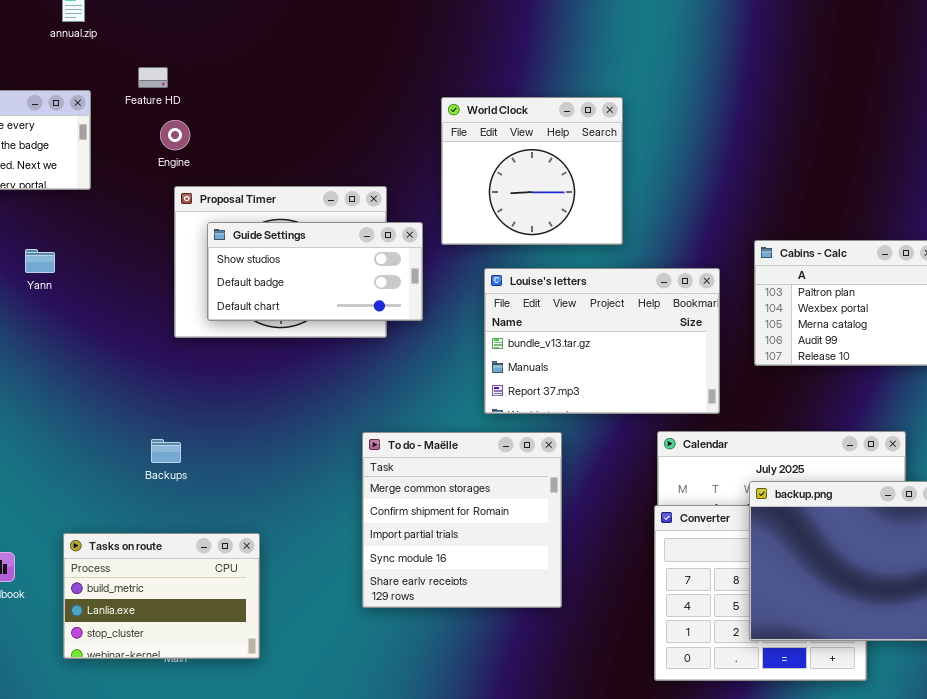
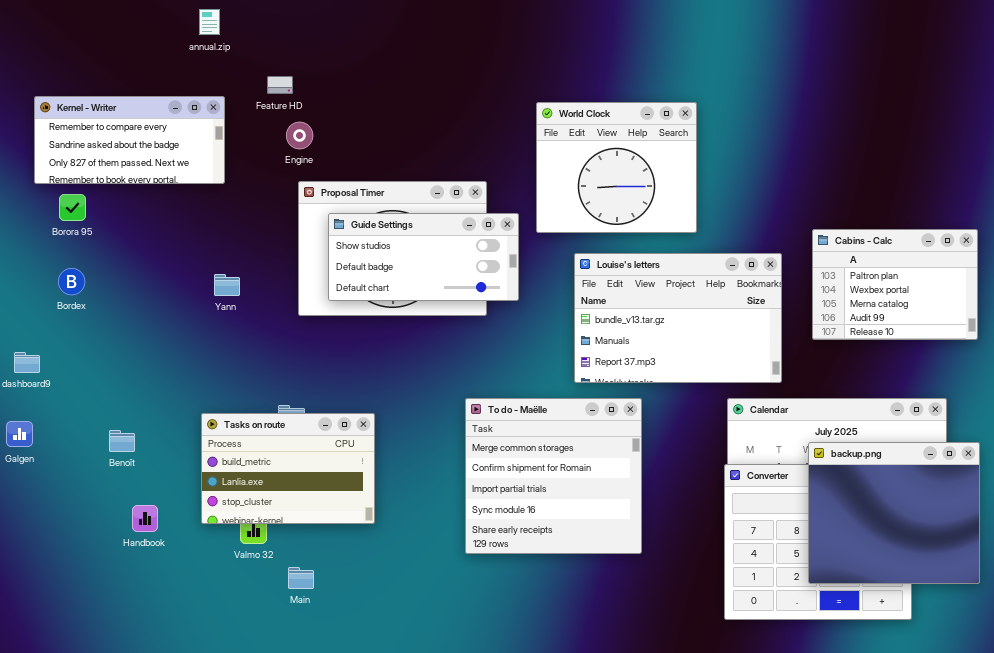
Yann: [25,249,55,273] -> [214,274,240,296], moved
Tasks on route: [63,533,260,659] -> [201,413,375,524], moved

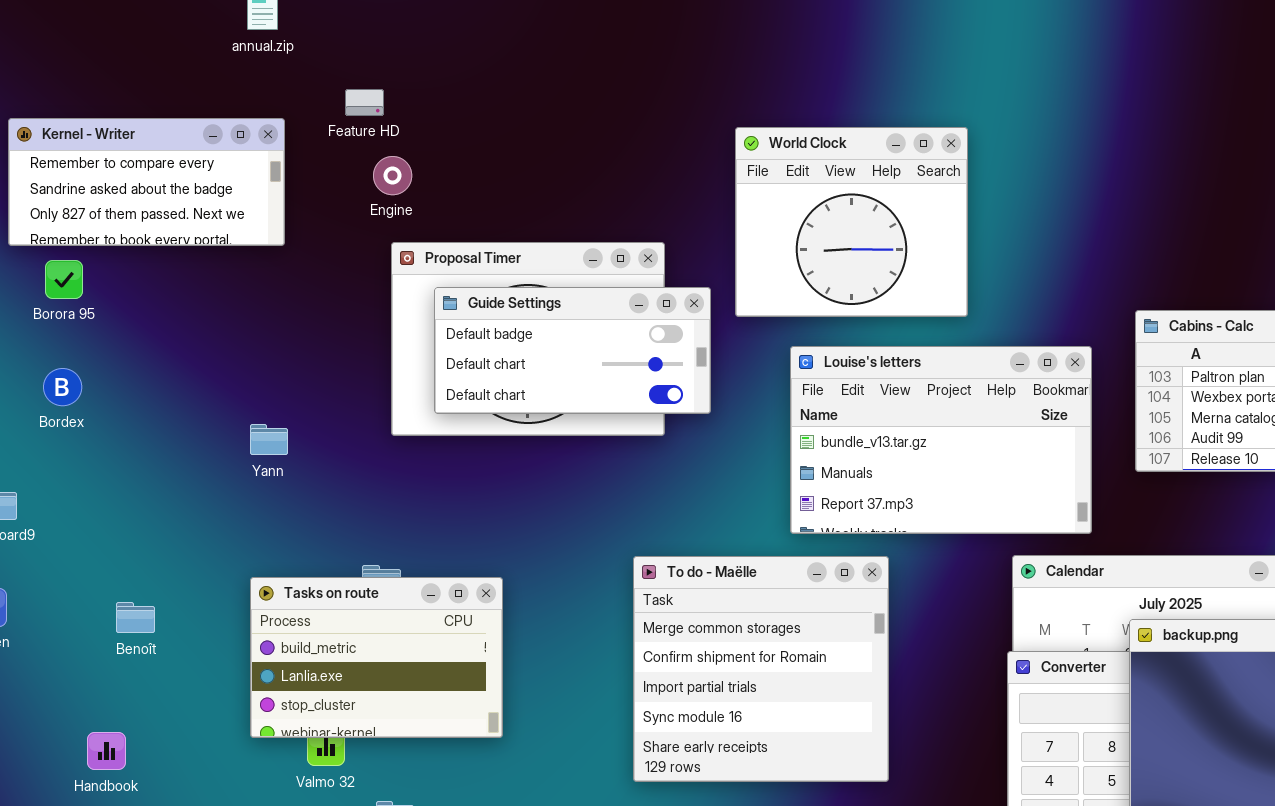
Guide Settings: [328,213,519,301] -> [434,287,711,414], scrolled down 1 row
Yann: [214,274,240,296] -> [250,424,288,455], moved
Handbook: [132,505,158,532] -> [87,732,126,770], moved

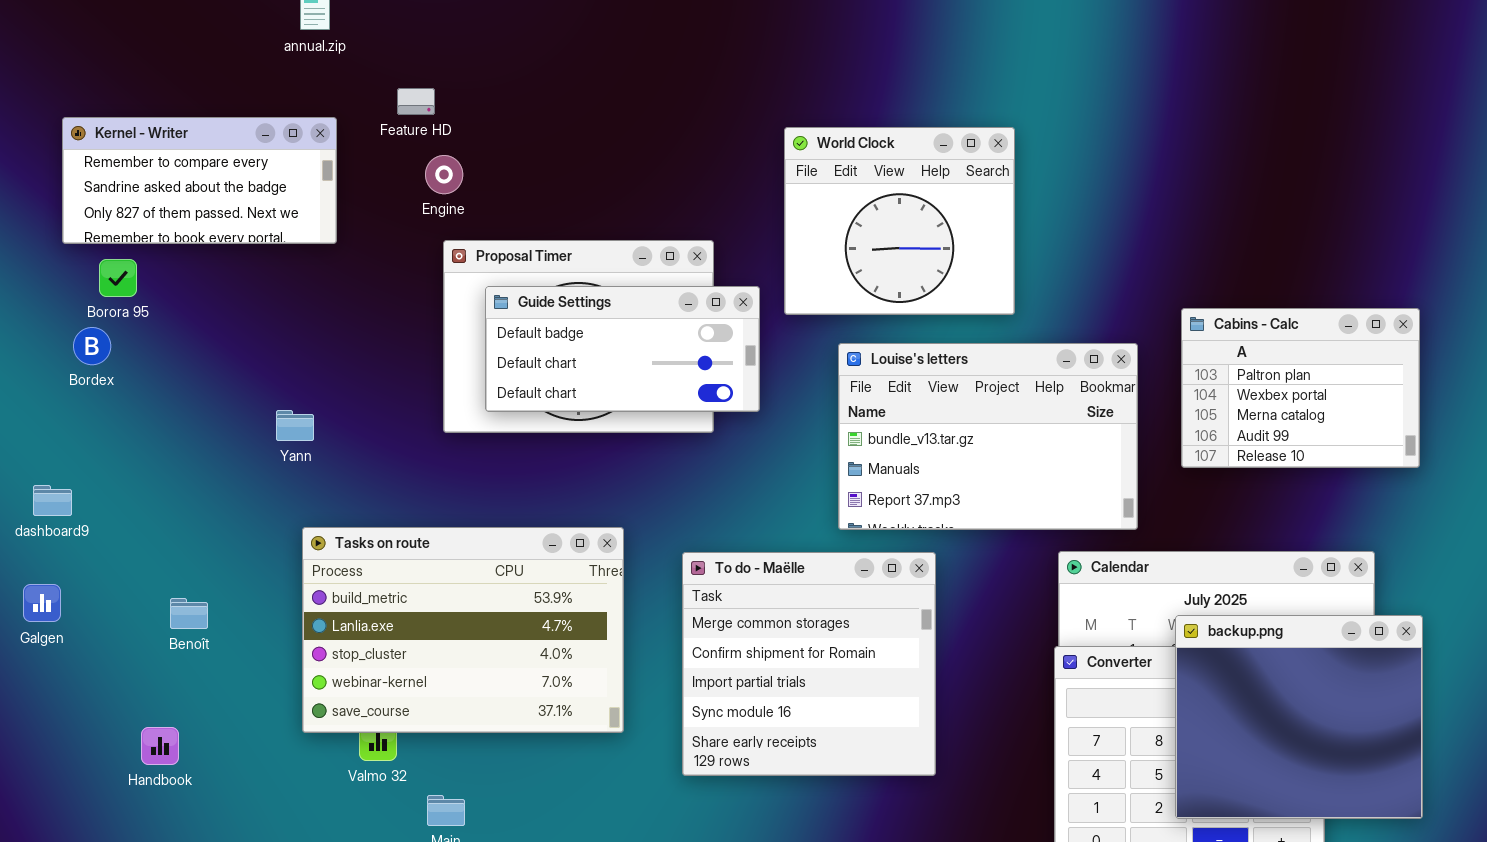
Bordex: [43,368,82,406] -> [73,327,111,365], moved
Yann: [250,424,288,455] -> [276,410,314,441], moved
Tasks on route: [250,577,503,738] -> [302,527,624,733], resized

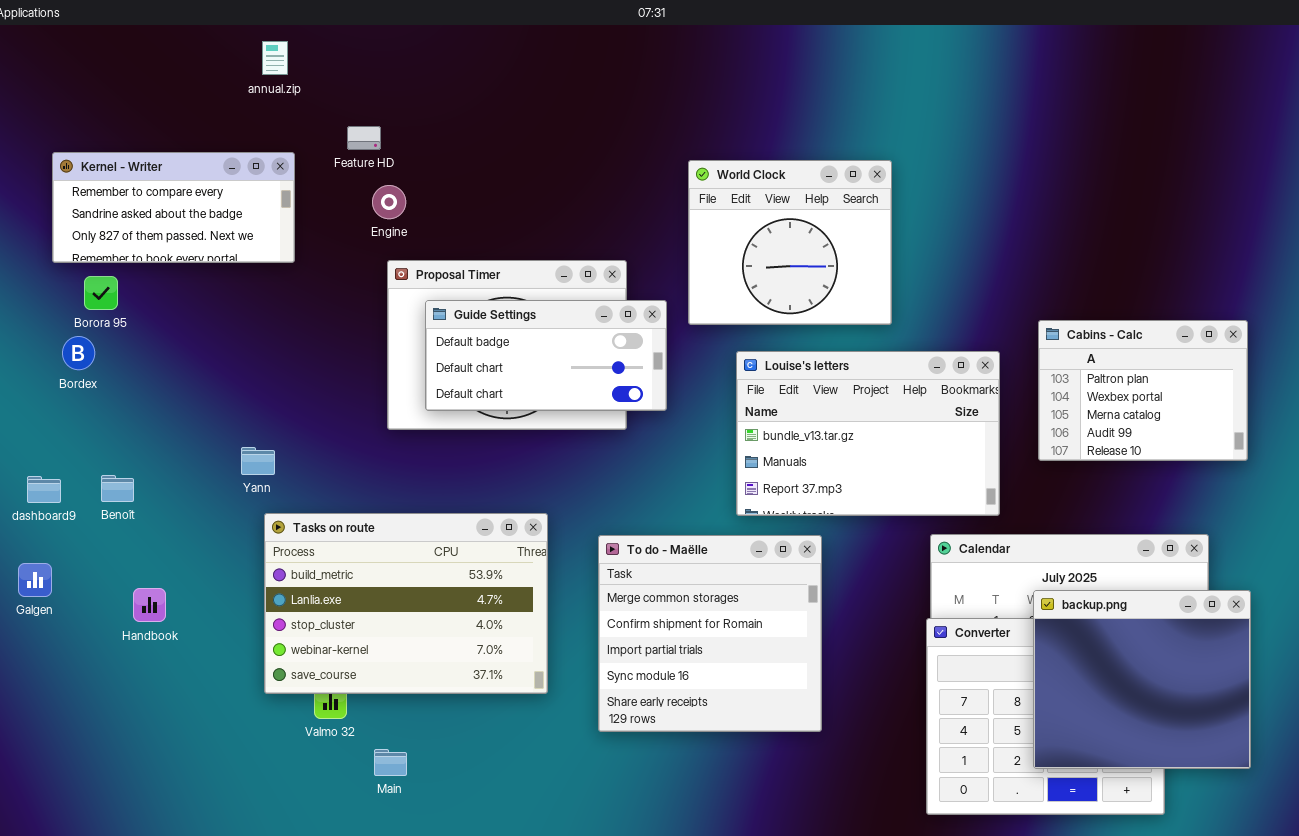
Yann: [276,410,314,441] -> [241,447,275,475], moved
Benoît: [170,598,208,629] -> [101,475,134,502], moved
Handbook: [141,727,179,765] -> [133,588,166,622], moved

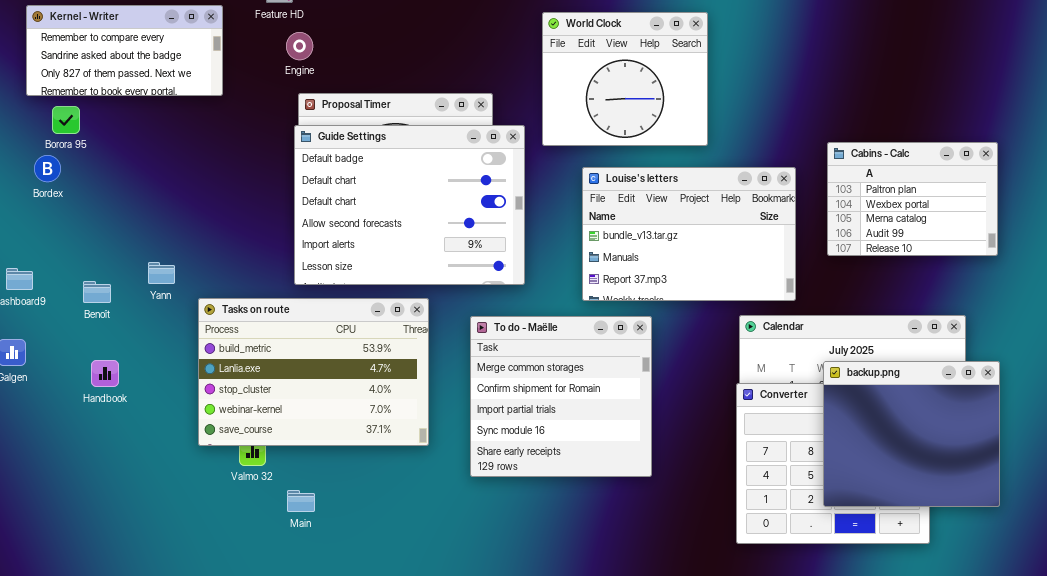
Guide Settings: [425,300,667,411] -> [294,125,525,285], resized
Yann: [241,447,275,475] -> [148,262,175,284], moved
Benoît: [101,475,134,502] -> [83,281,111,303], moved

